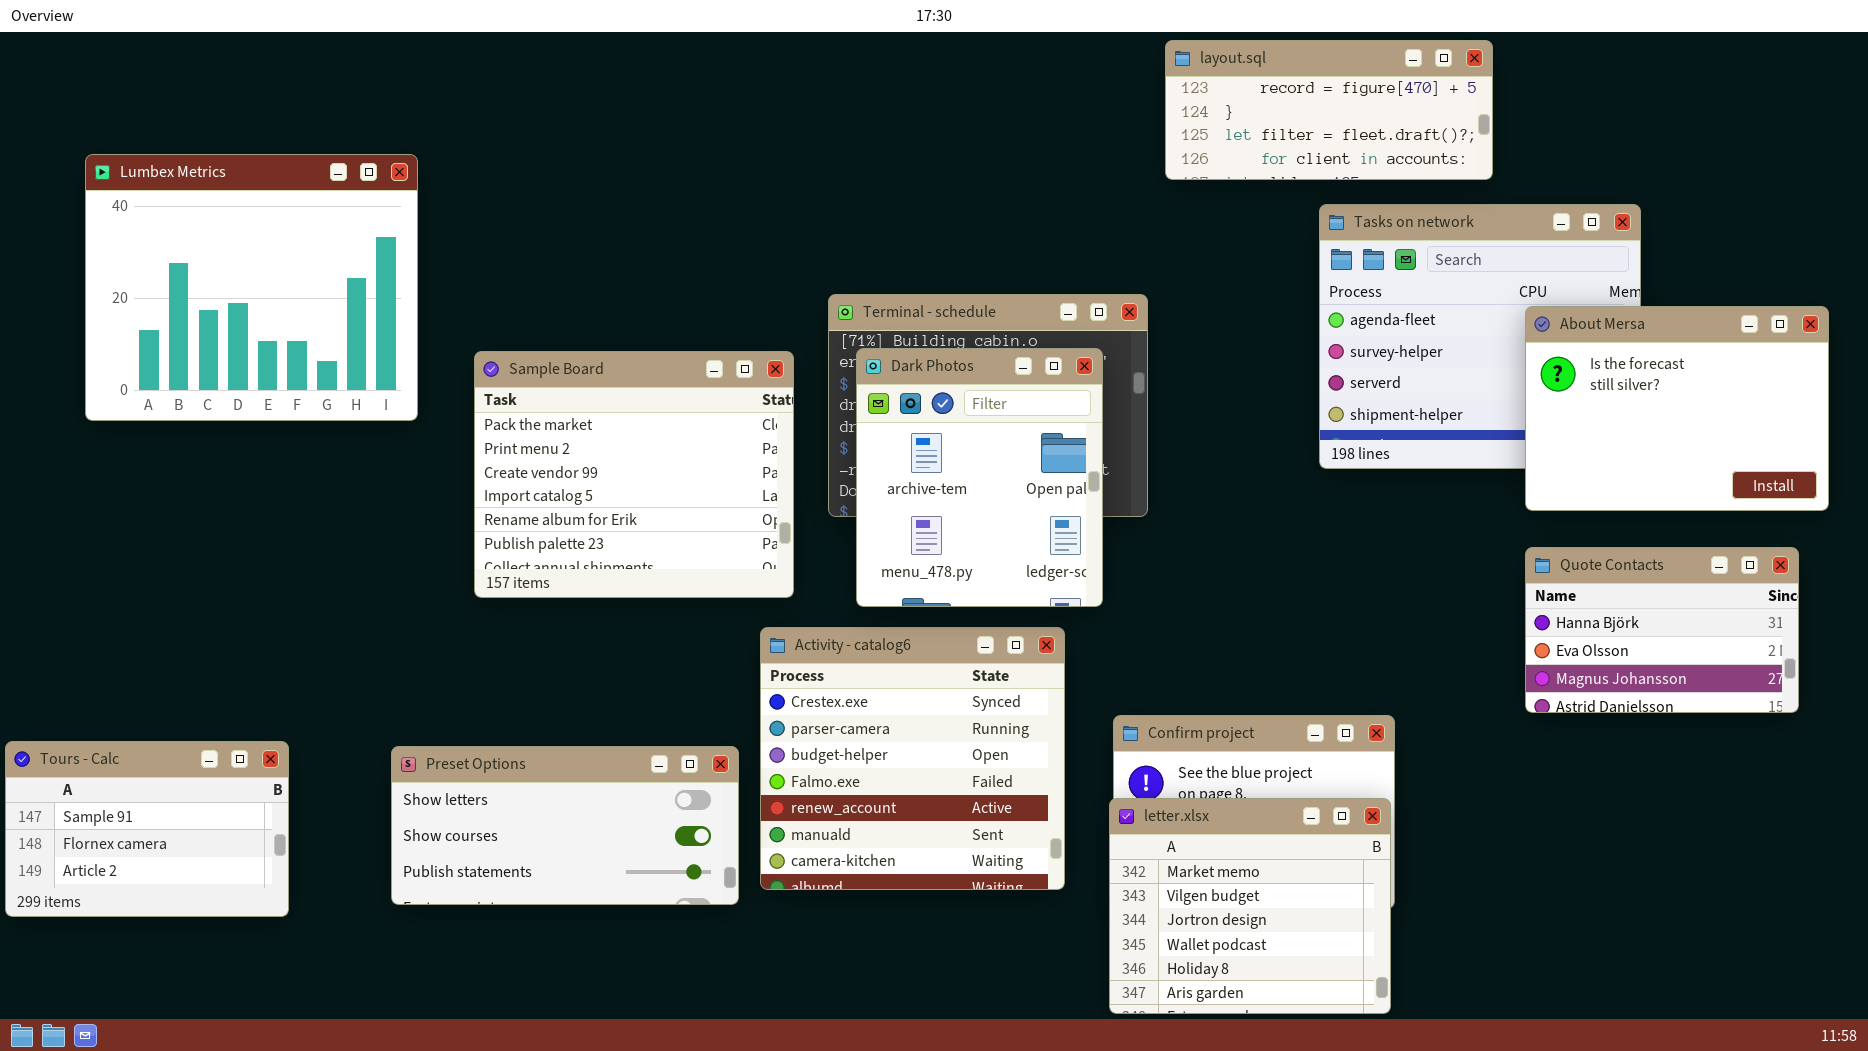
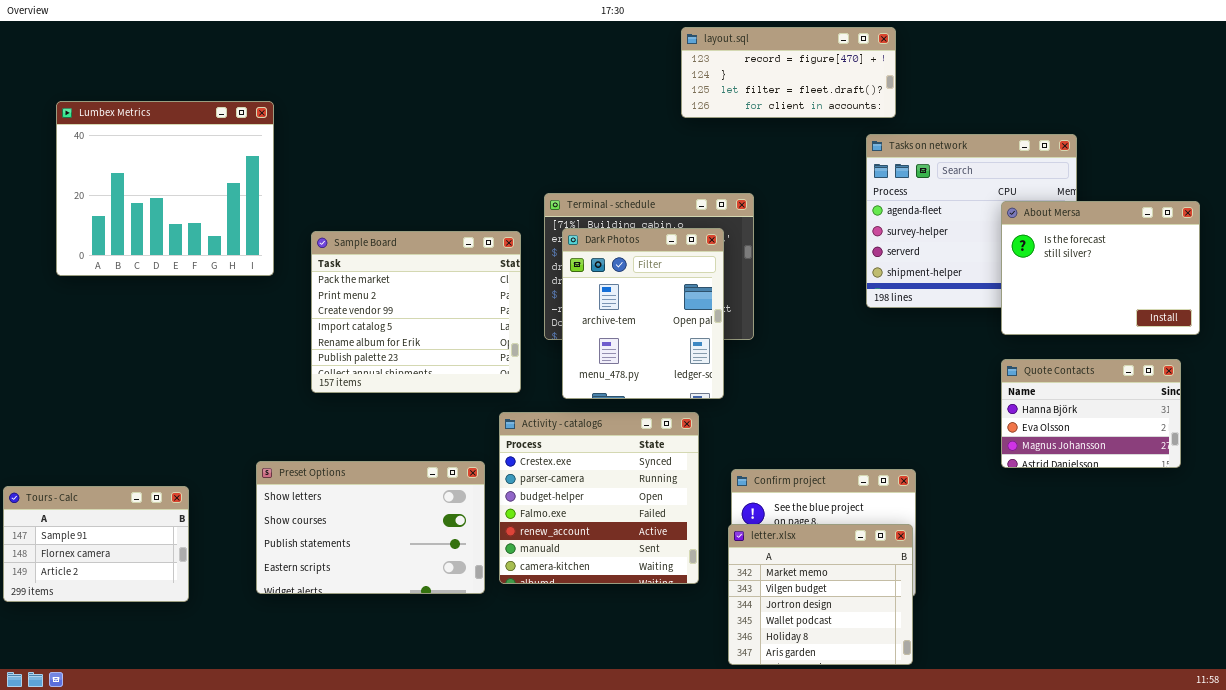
layout.sql: [1165,40,1493,180] -> [681,27,896,118], moved
Preset Options: [391,746,739,905] -> [256,461,485,594], resized

